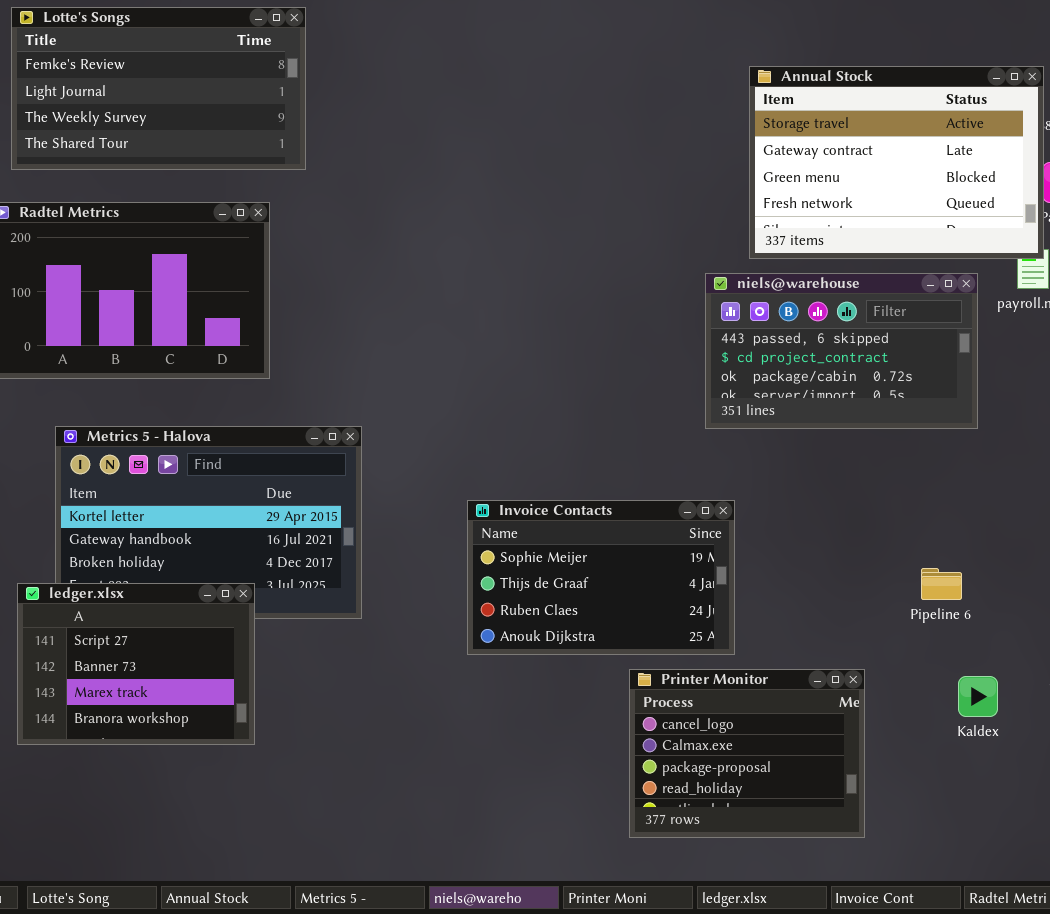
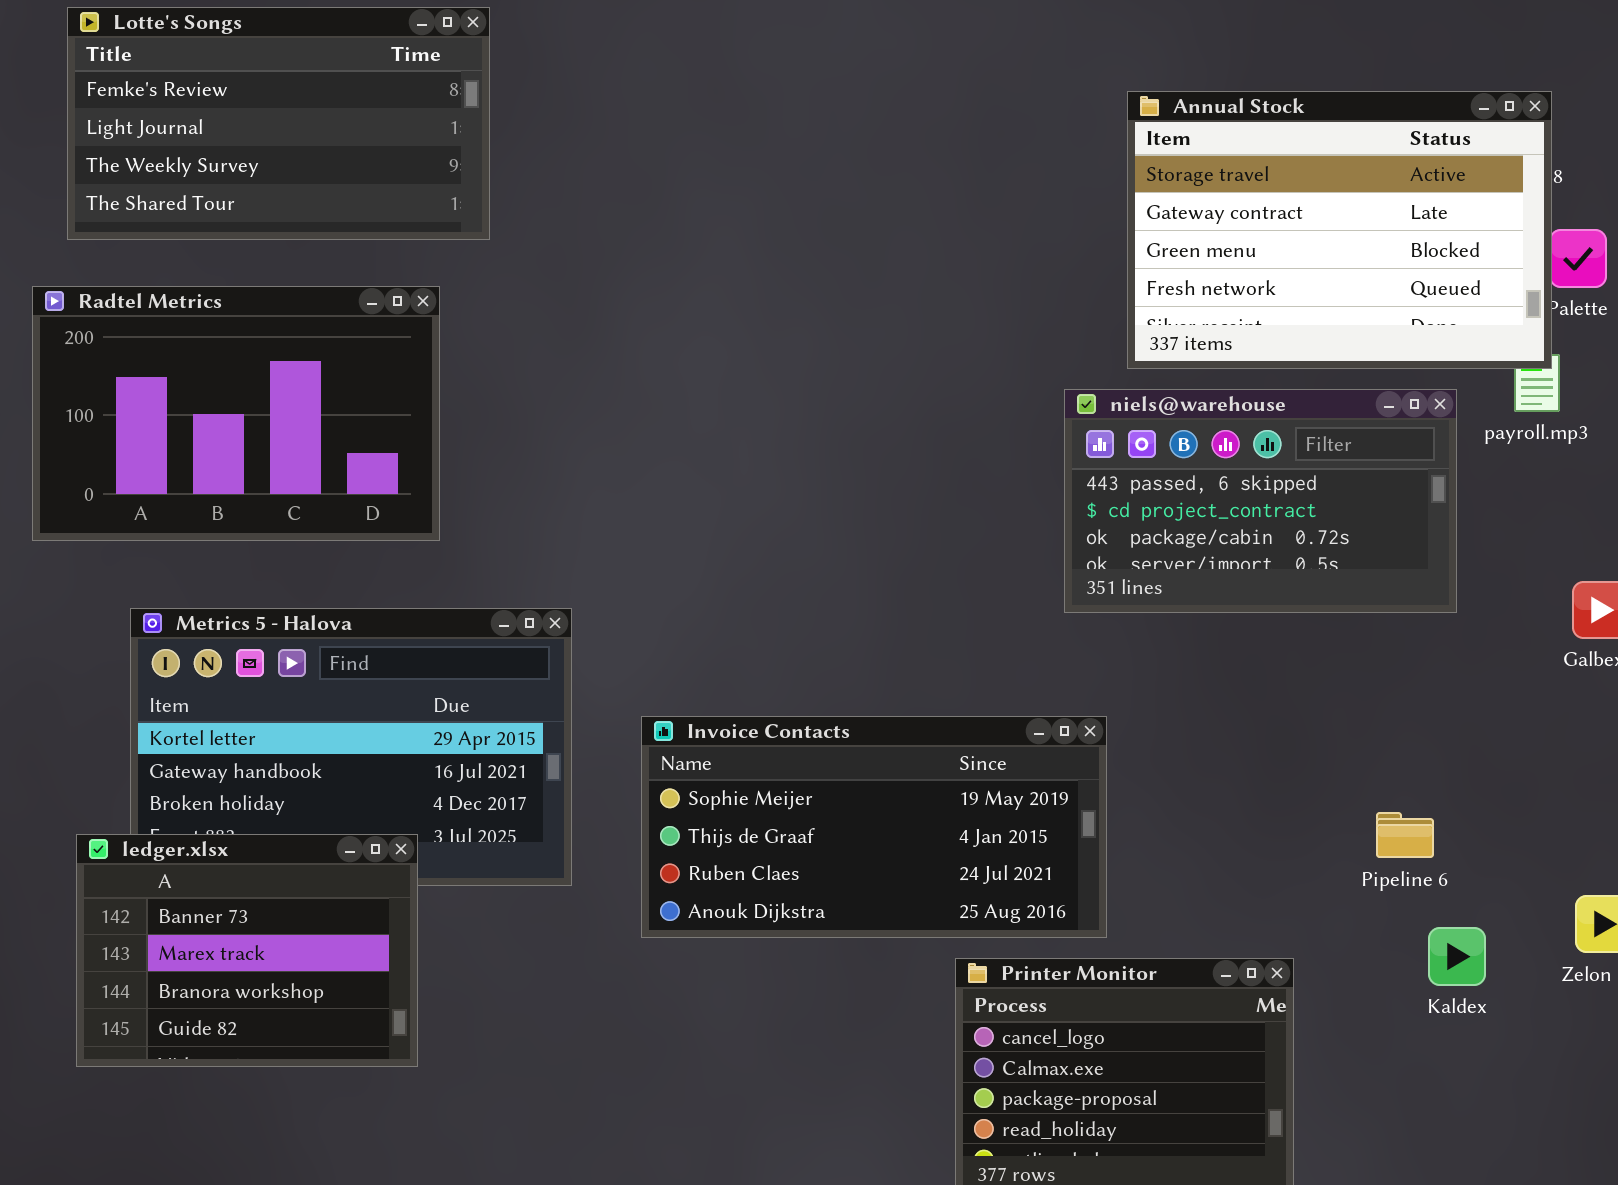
Invoice Contacts: [467,500,735,655] -> [641,716,1107,938], resized
ledger.xlsx: [17,583,255,745] -> [76,834,418,1067], scrolled down 1 row
Kaldex: [958,676,998,717] -> [1428,927,1486,986], moved

